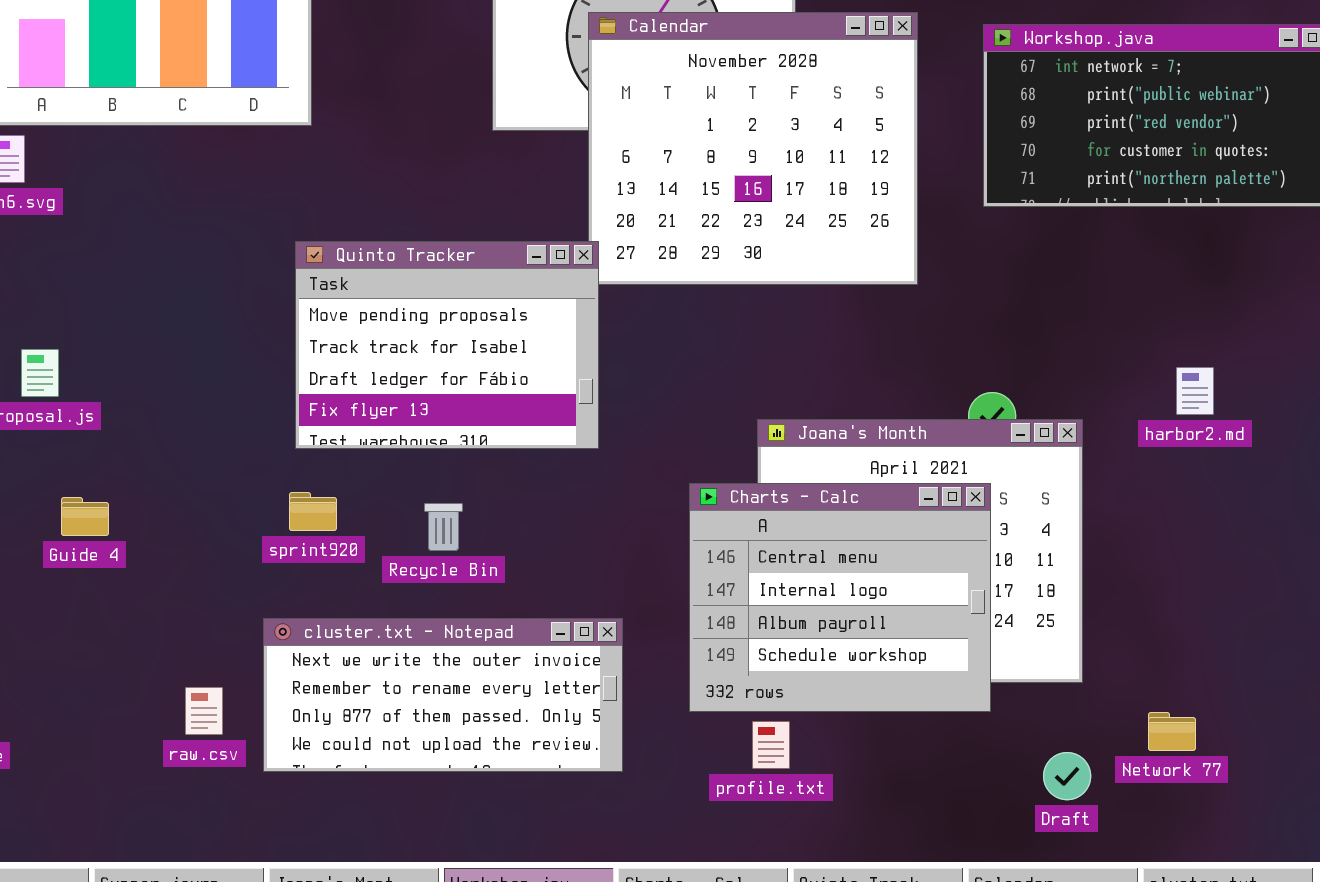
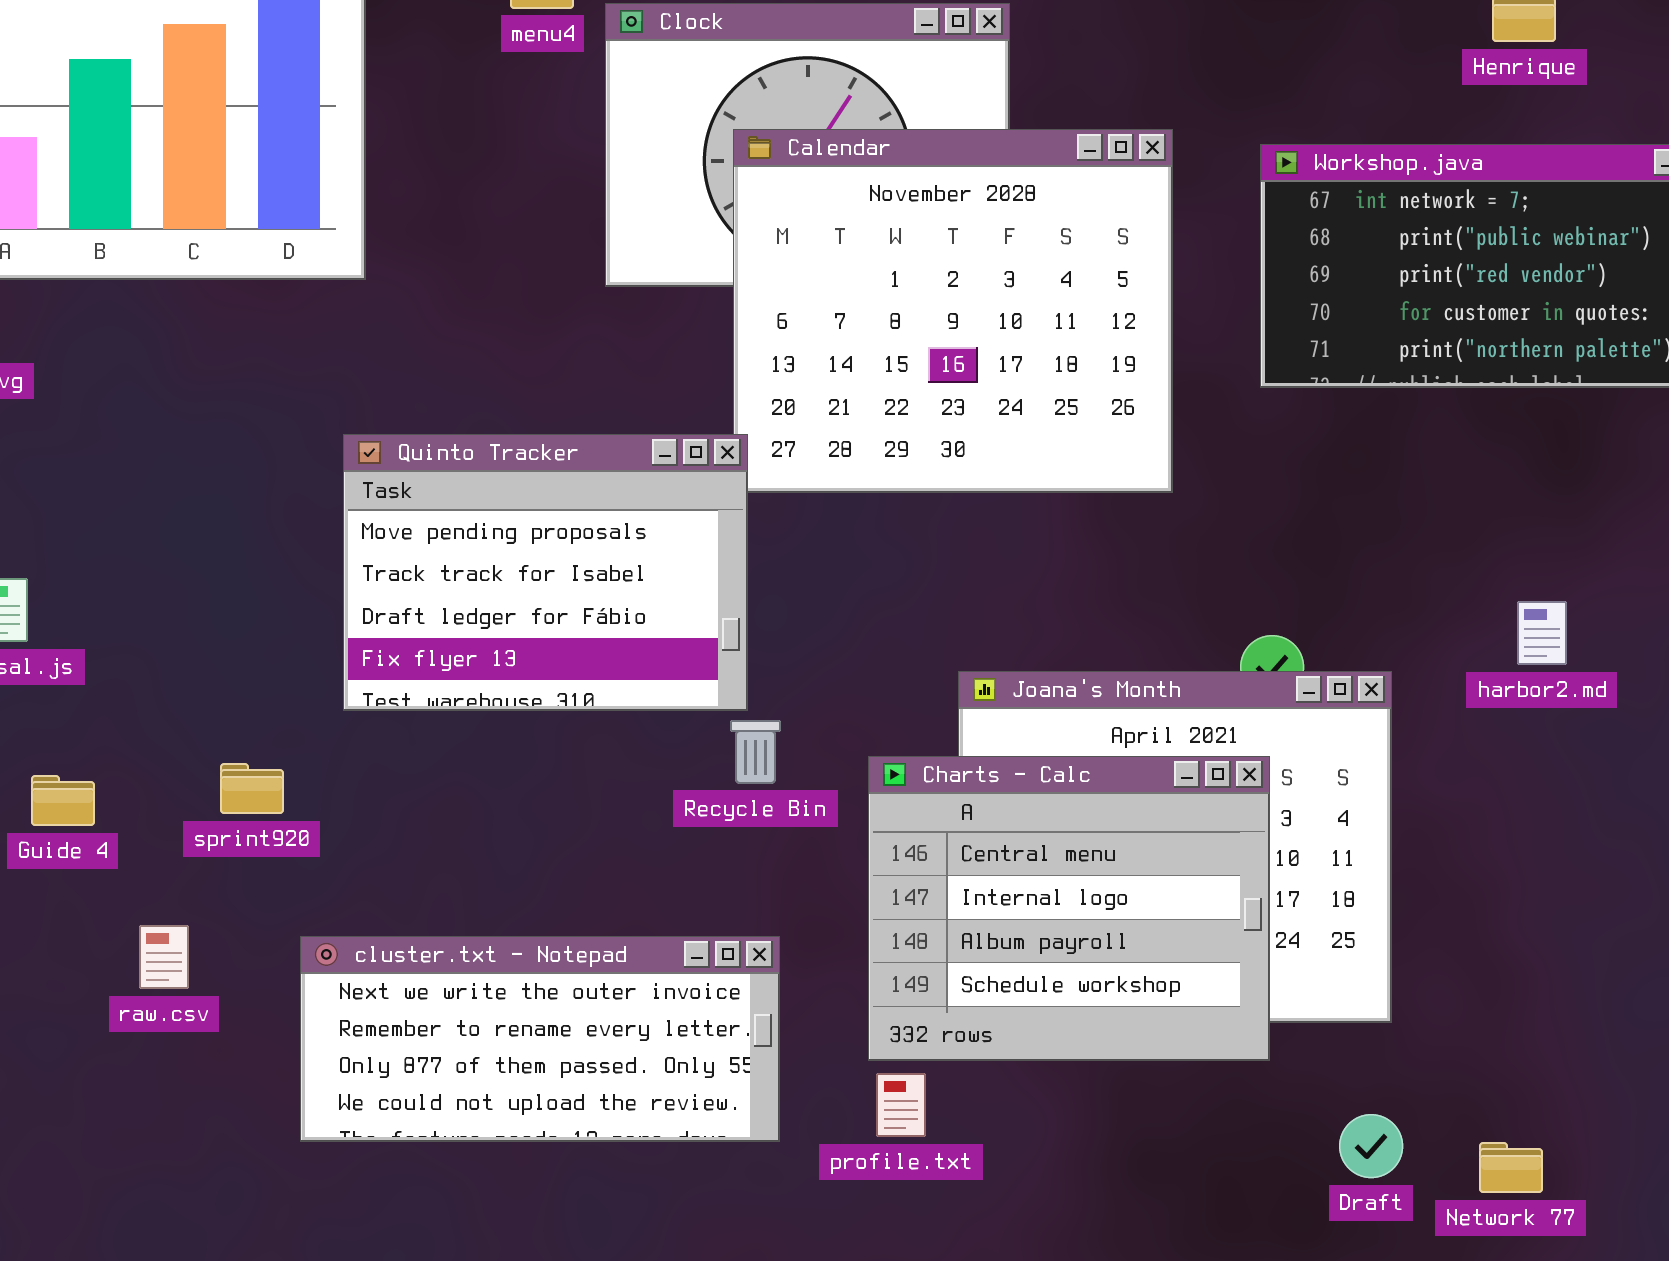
sprint920: [289,492,337,531] -> [220,763,284,814], moved
Recycle Bin: [424,503,463,551] -> [730,720,781,784], moved
raw.csv: [185,687,223,735] -> [139,925,189,989], moved
Network 77: [1148,712,1196,751] -> [1479,1142,1543,1193], moved
profile.txt: [752,721,790,769] -> [876,1073,926,1137], moved

